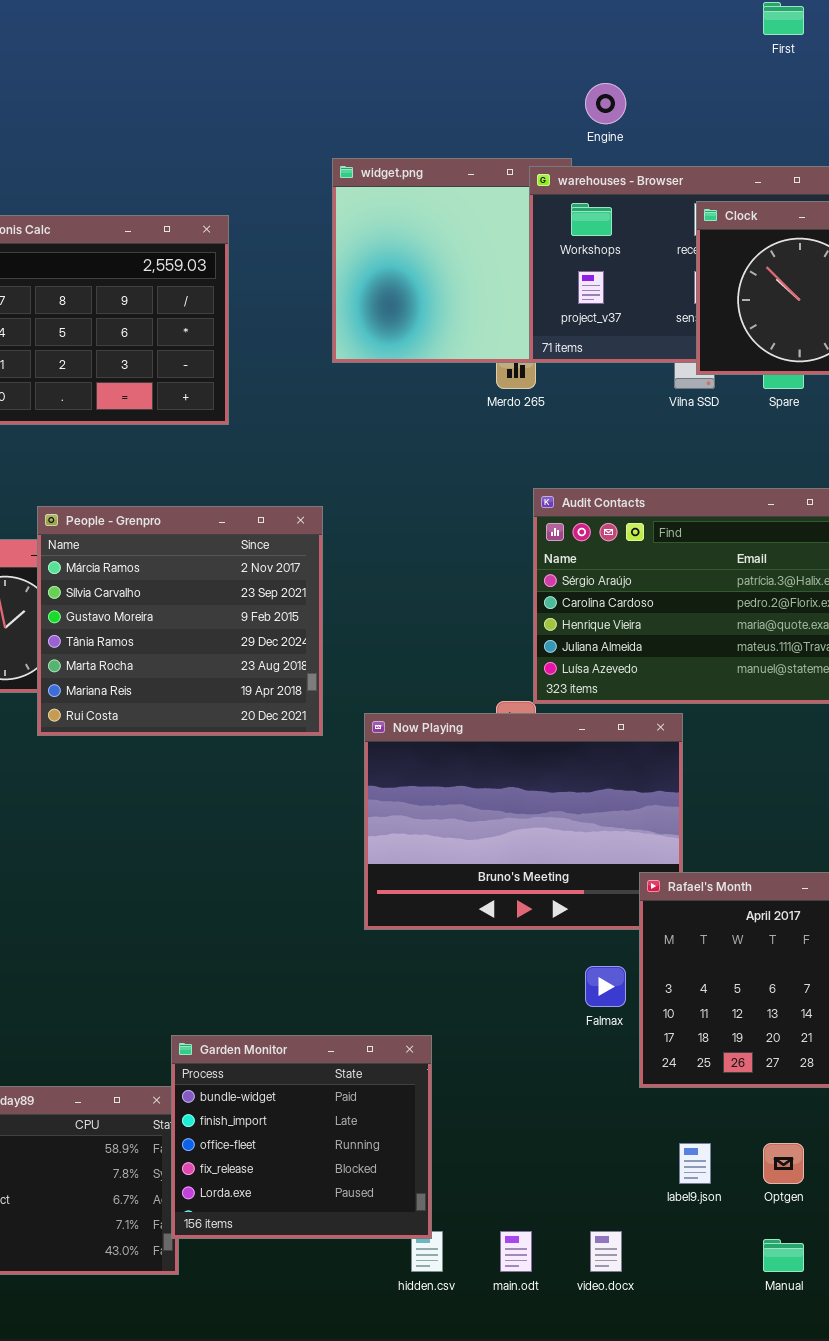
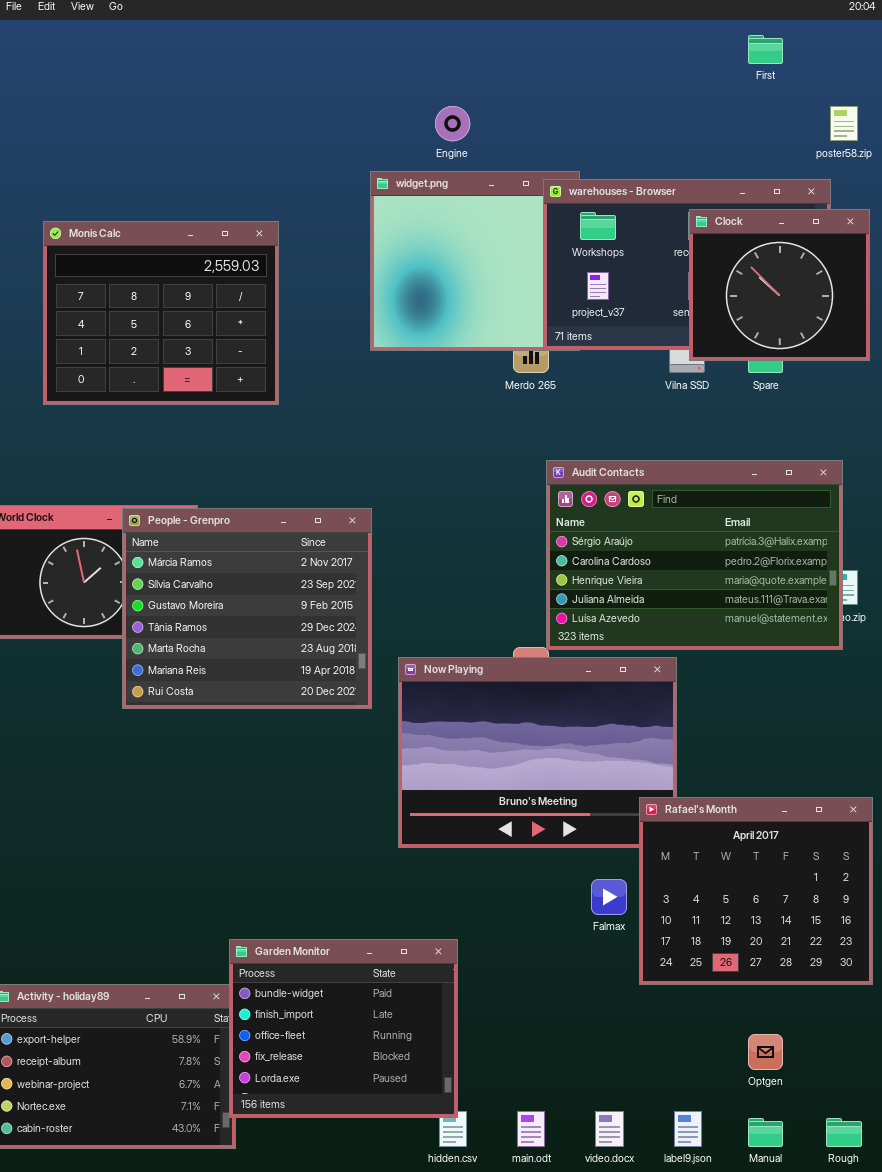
Engine: [585,83,626,124] -> [435,106,470,141], moved
People - Grenpro: [37,506,323,736] -> [122,508,372,709], moved
label9.json: [679,1143,711,1184] -> [674,1111,702,1147], moved

